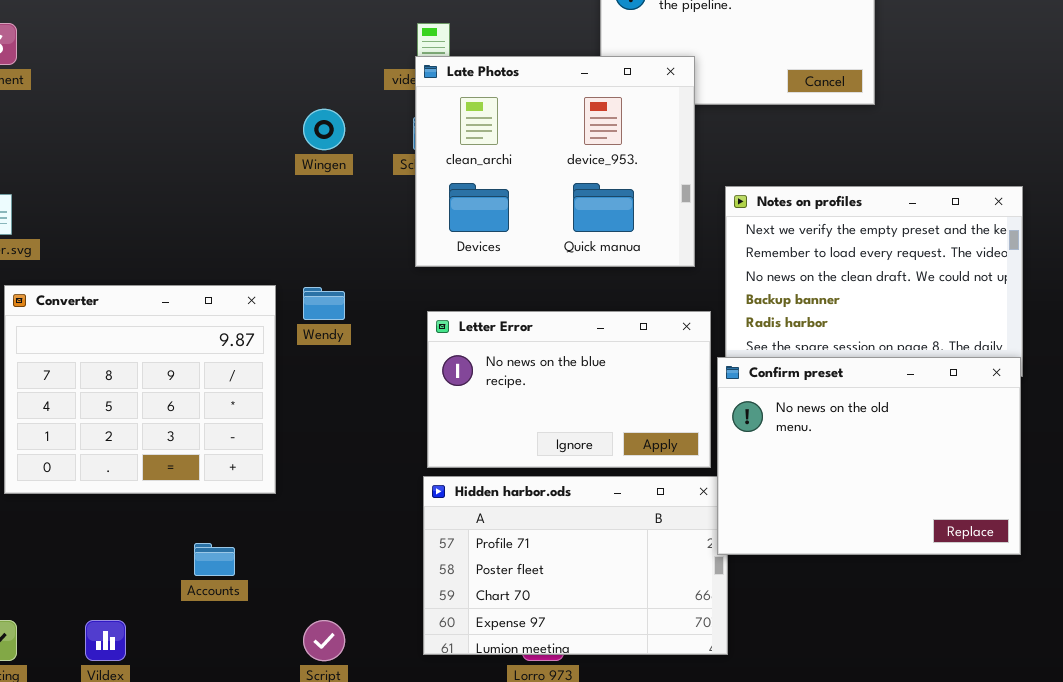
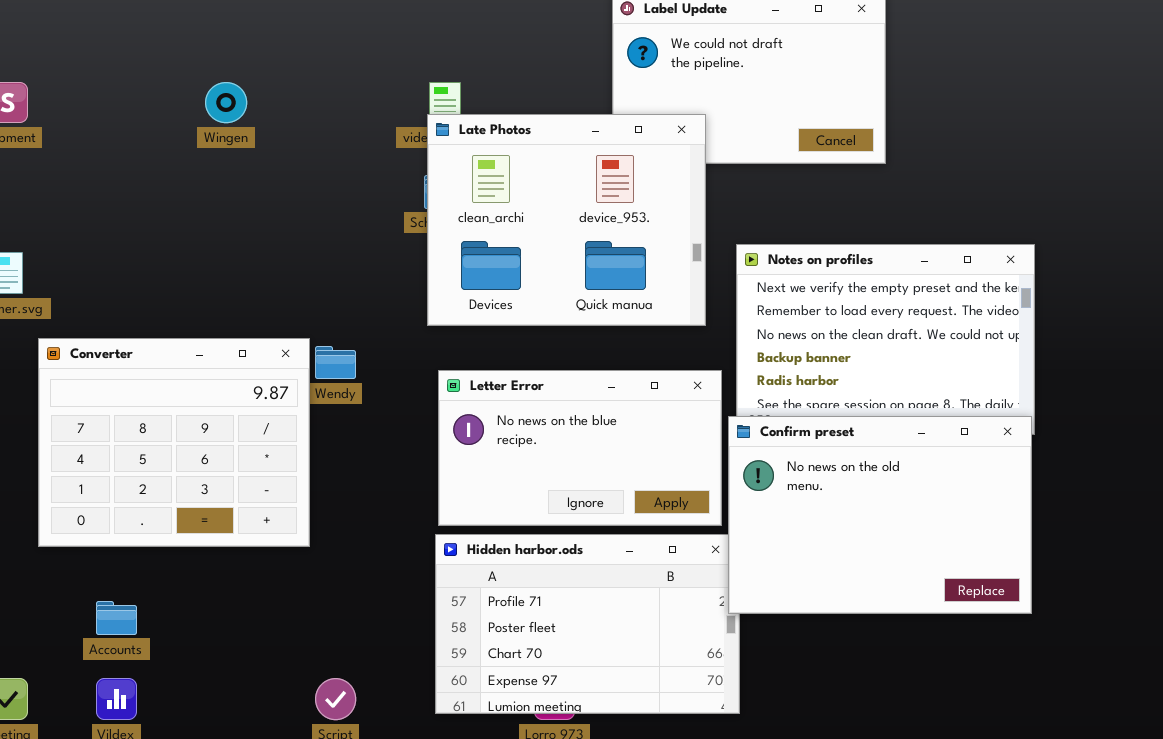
Wingen: [303,109,345,150] -> [205,82,247,123], moved
Converter: [4,285,276,494] -> [38,338,310,547], moved
Accounts: [194,543,235,576] -> [96,601,137,635], moved

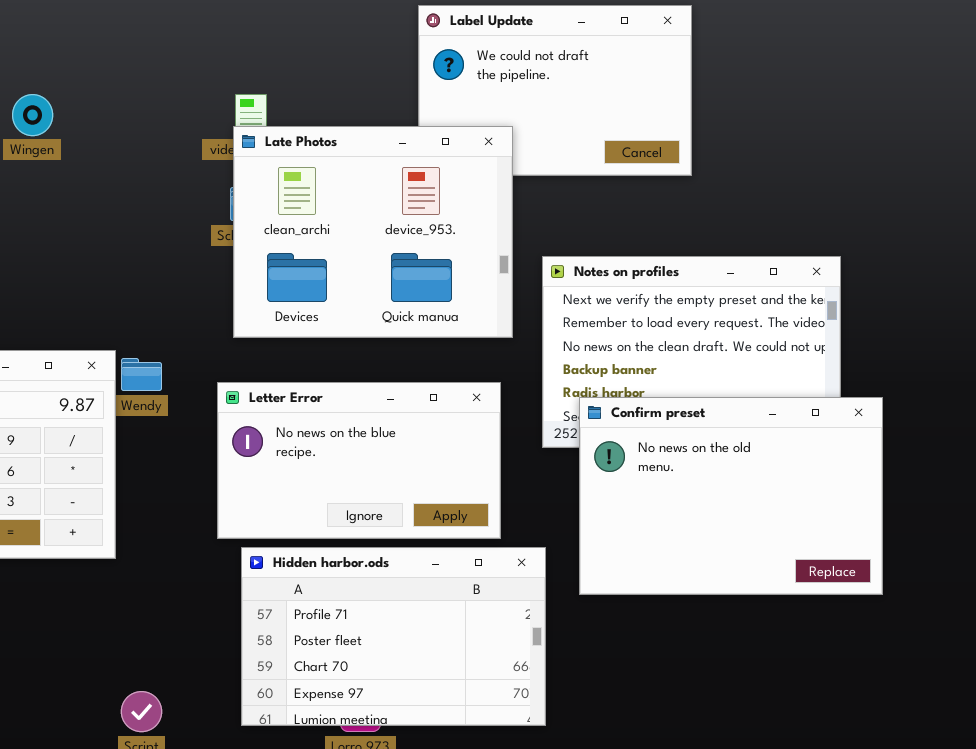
Letter Error: [438,370,722,526] -> [217,382,501,539], moved
Confirm preset: [728,416,1032,614] -> [579,397,883,595], moved

